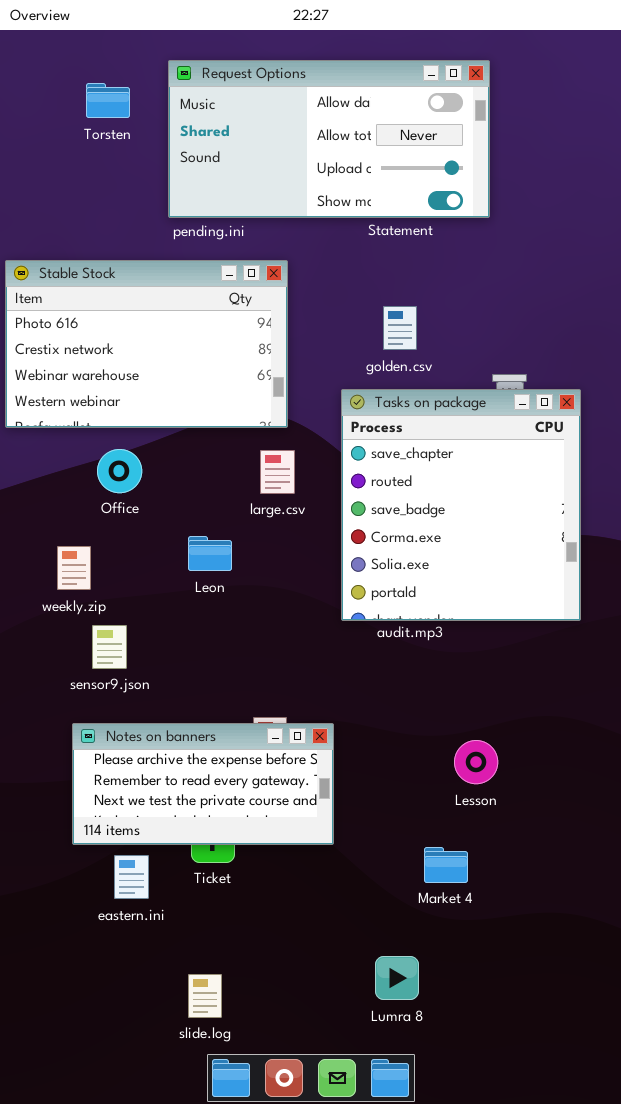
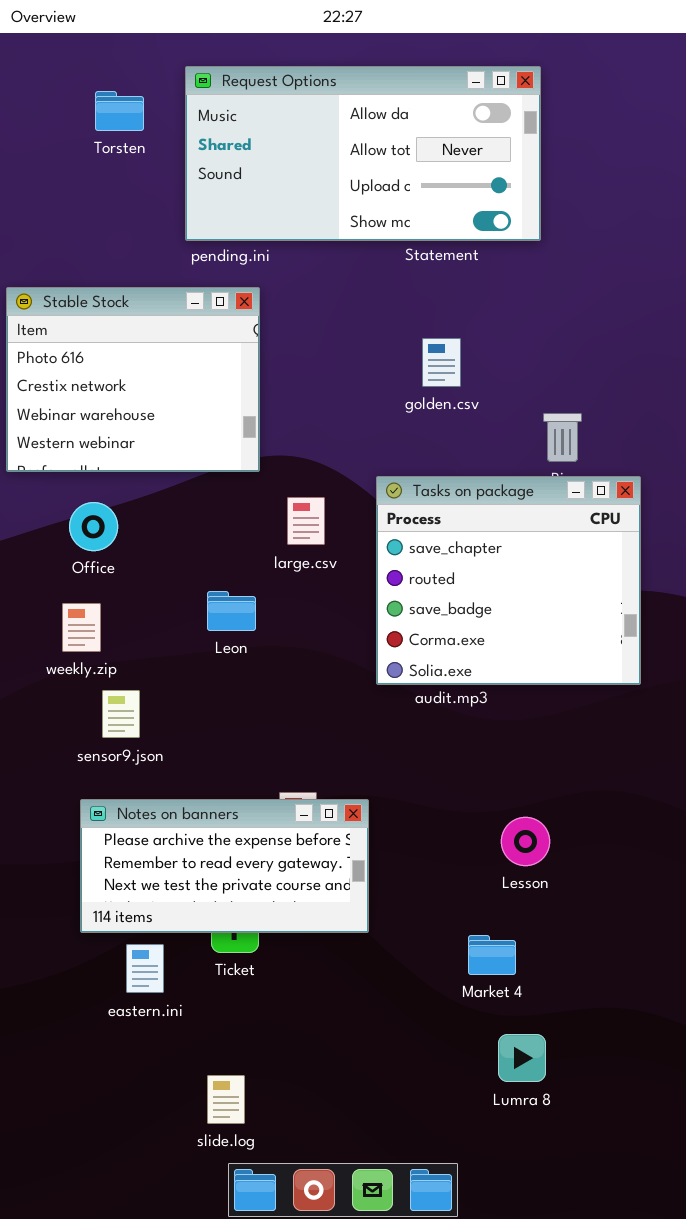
Stable Stock: [5,260,288,428] -> [6,287,260,472], resized
Tasks on package: [341,389,581,621] -> [376,476,641,685], resized
Office: [97,449,142,493] -> [69,502,118,551], moved
Lumra 8: [375,956,419,1000] -> [498,1034,546,1082], moved

